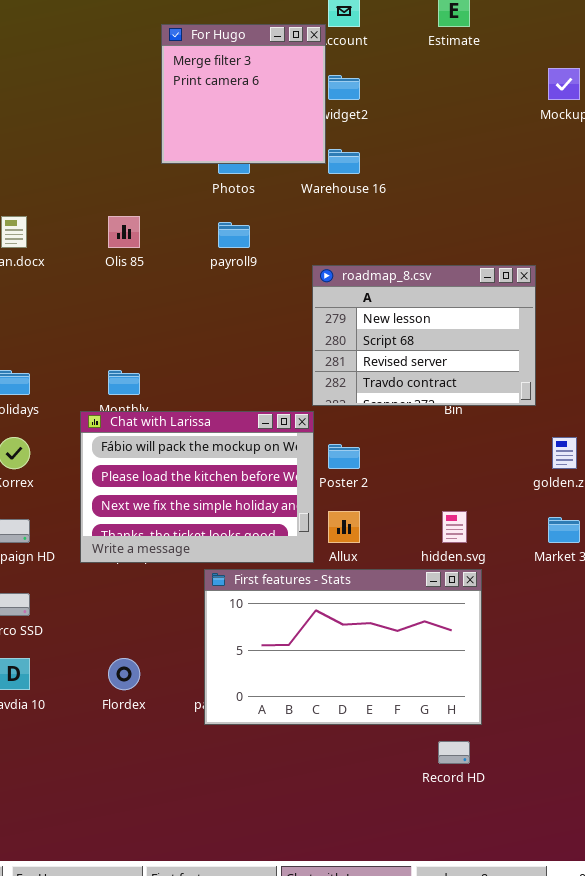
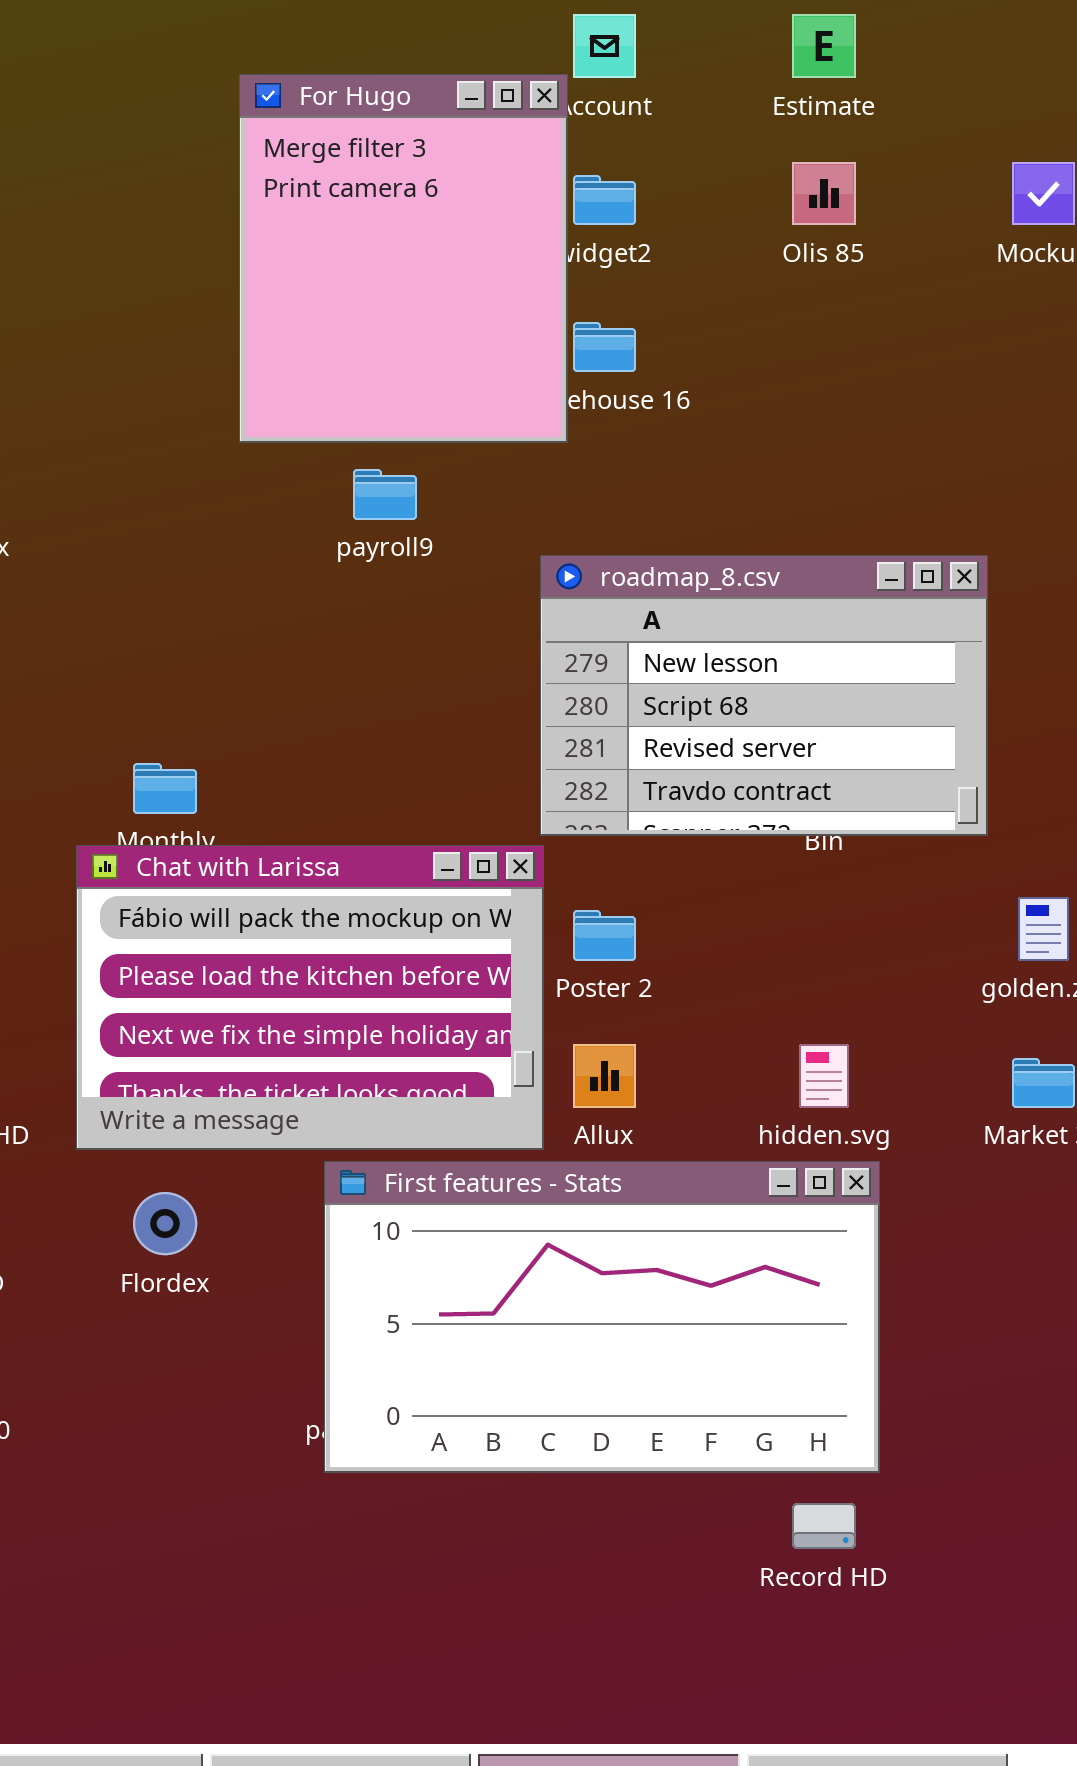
For Hugo: [161,24,326,164] -> [239,74,568,443], resized
Olis 85: [108,216,140,248] -> [792,162,856,225], moved
Flordex: [108,658,140,690] -> [133,1192,197,1255], moved

